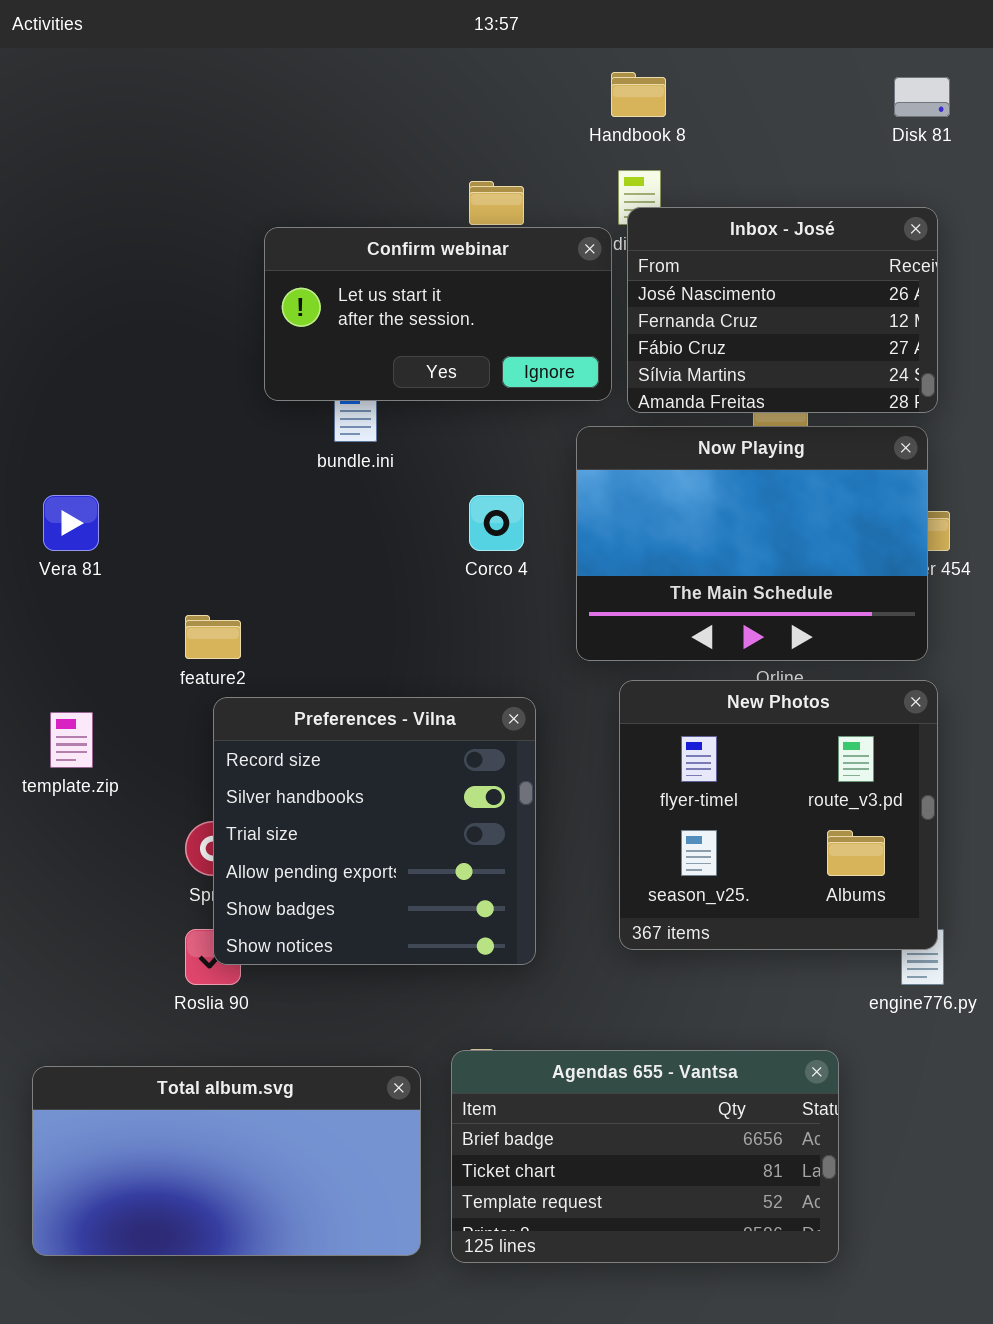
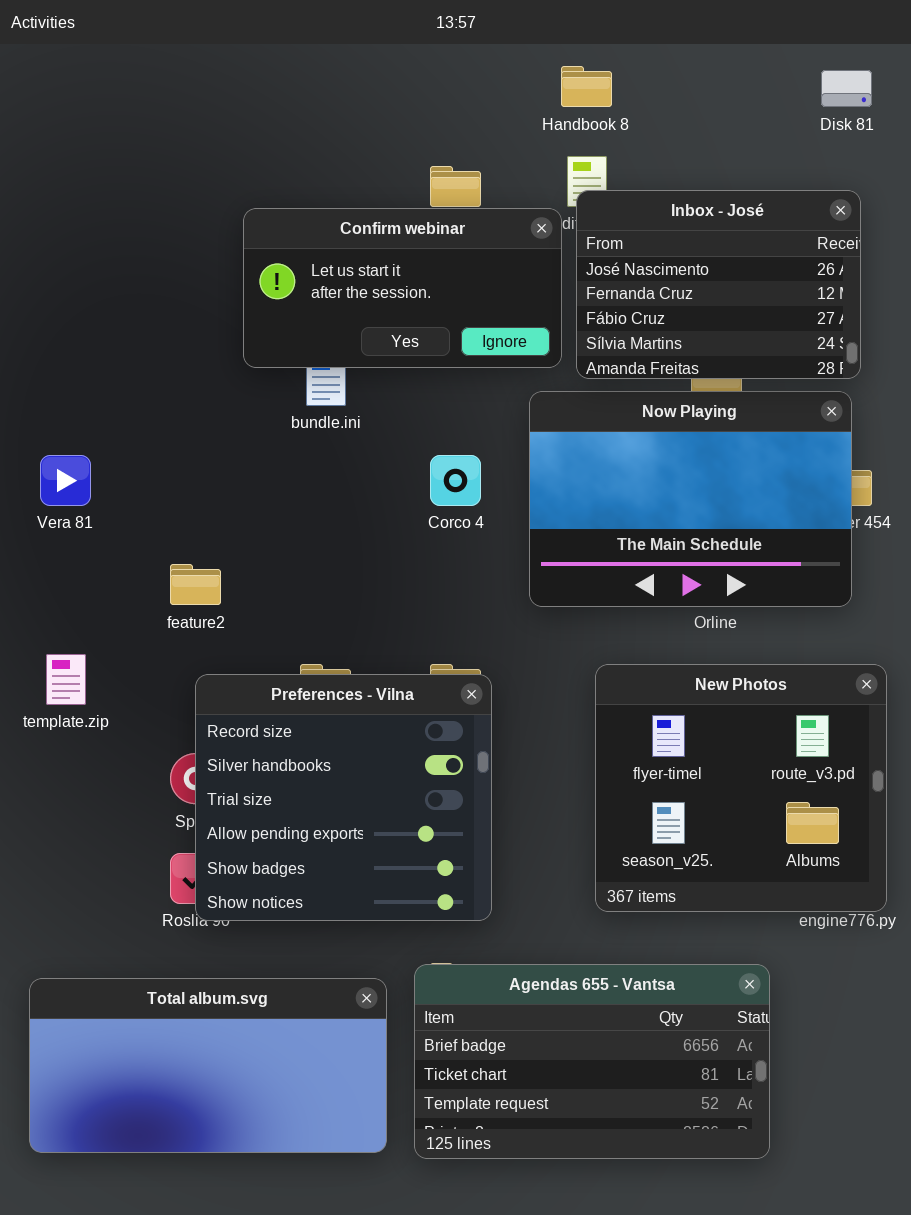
New Photos: [619,680,938,950] -> [595,664,887,912], moved
Preferences - Vilna: [213,697,536,965] -> [195,674,492,921], moved

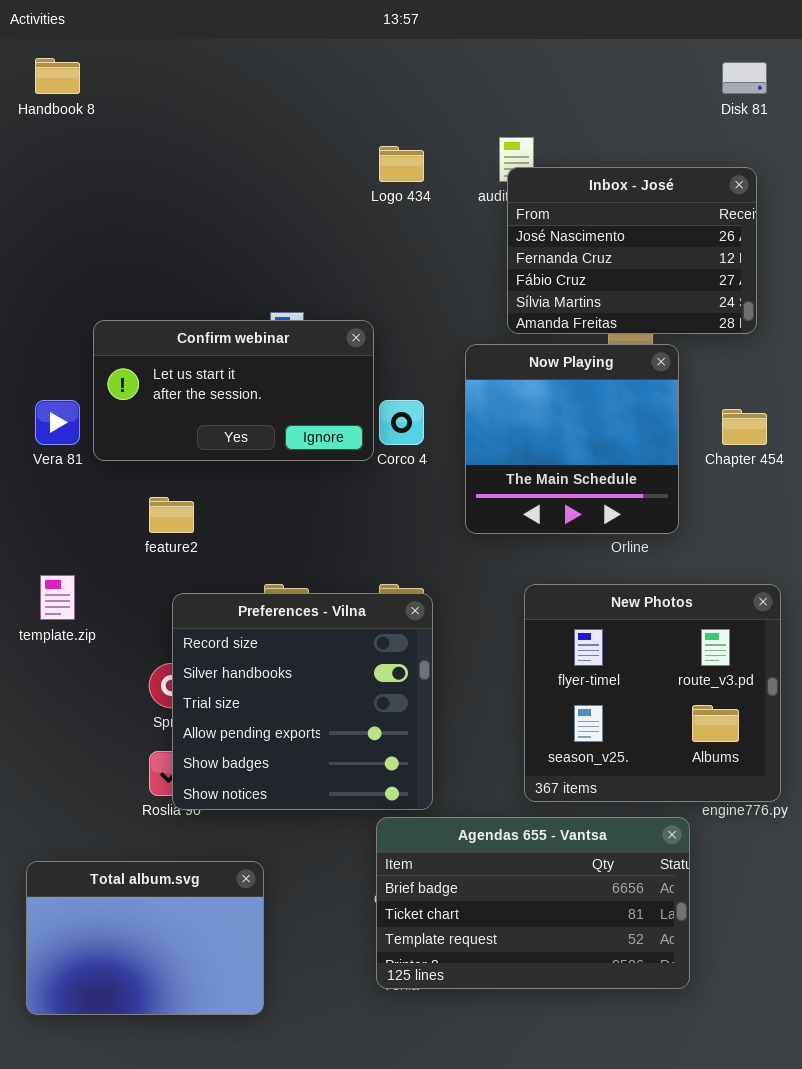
Handbook 8: [561,66,612,107] -> [35,58,80,94], moved
Confirm webinar: [243,208,562,368] -> [93,320,374,461], moved
Now Playing: [529,391,852,607] -> [465,344,679,534], resized
Agendas 655 - Vantsa: [414,964,770,1159] -> [376,817,690,989], moved
Total album.svg: [29,978,387,1153] -> [26,861,264,1015], resized

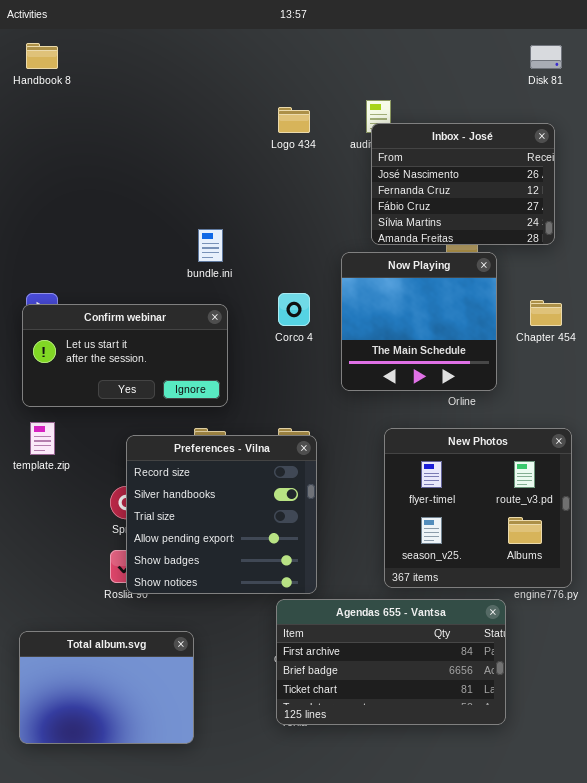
Confirm webinar: [93,320,374,461] -> [22,304,228,407], moved
Agendas 655 - Vantsa: [376,817,690,989] -> [276,599,506,725], scrolled up 1 row

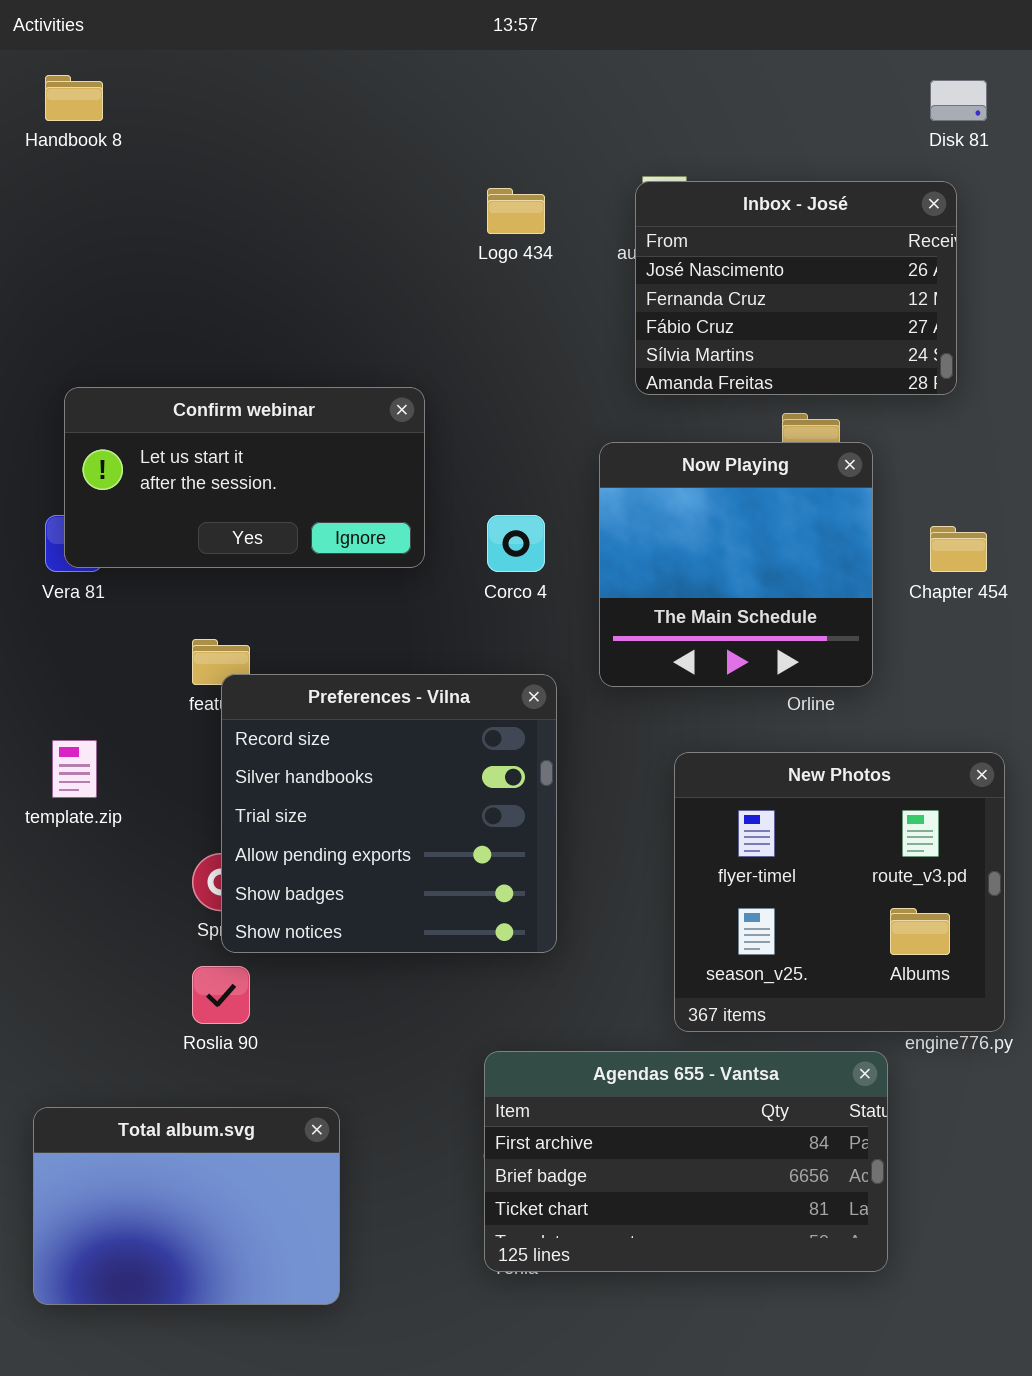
Inbox - José: [371,123,555,245] -> [635,181,957,395], moved
Confirm webinar: [22,304,228,407] -> [64,387,425,568], moved
Preferences - Vilna: [126,435,317,594] -> [221,674,557,953], moved

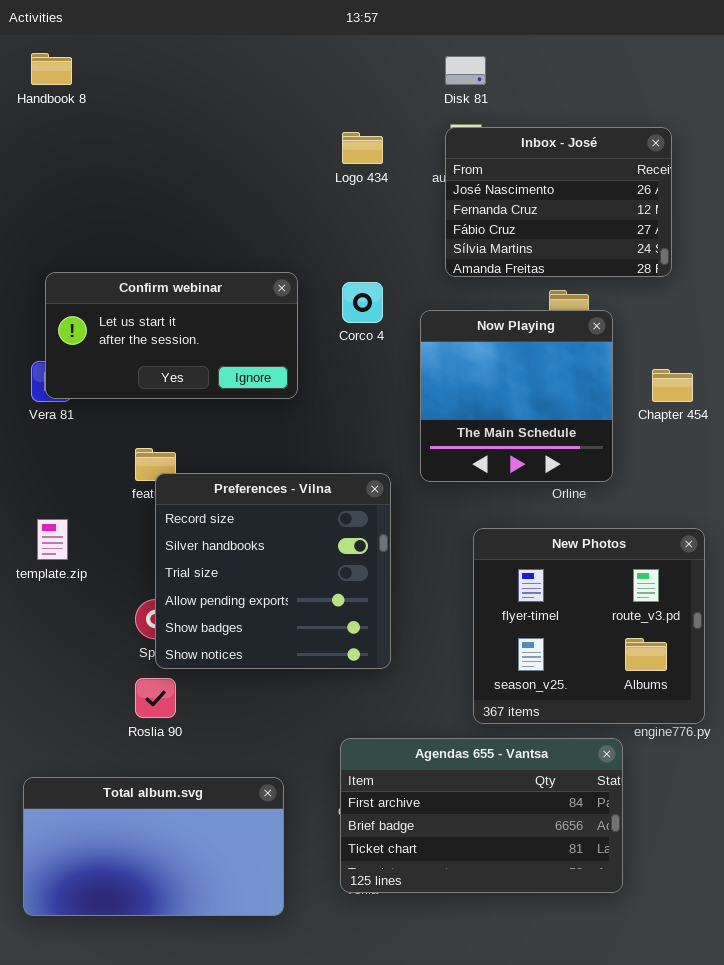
Disk 81: [930,80,987,121] -> [445,56,486,85], moved
Corco 4: [487,515,545,572] -> [342,282,383,323], moved
Total album.svg: [33,1107,340,1305] -> [23,777,284,916], resized

